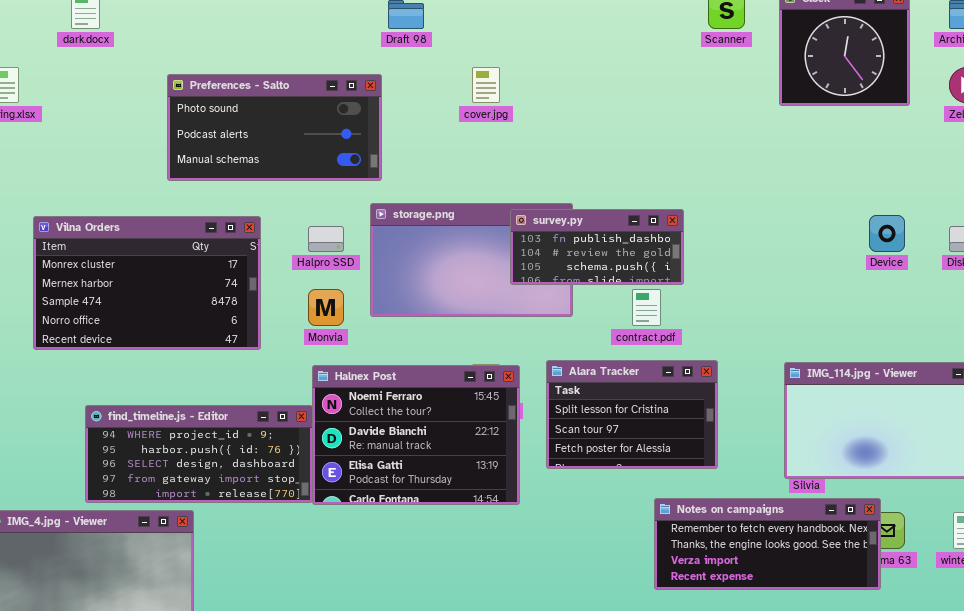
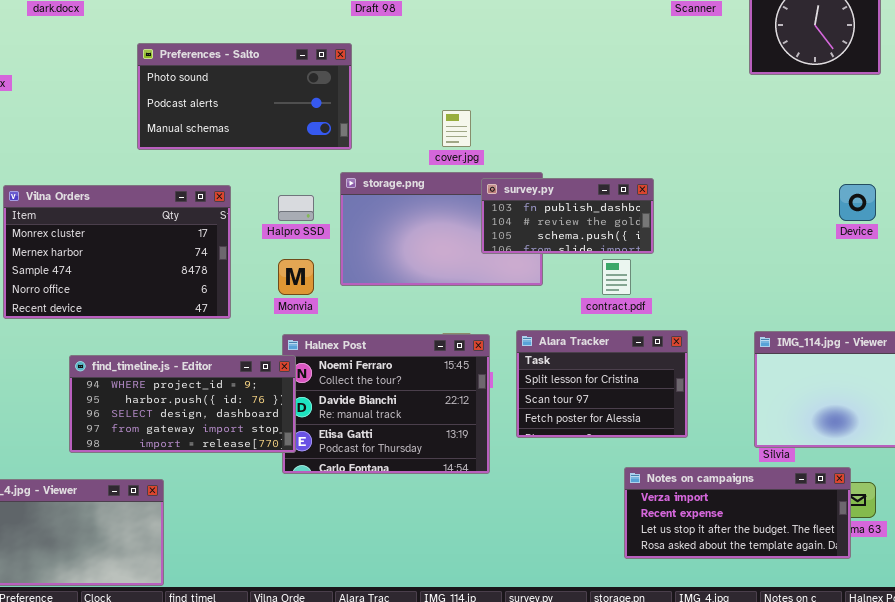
cover.jpg: [472,67,500,103] -> [442,110,471,147], moved
find_timeline.js - Editor: [85,405,313,503] -> [69,355,296,453], moved
Notes on campaigns: [654,498,881,590] -> [624,467,851,559], scrolled down 2 rows

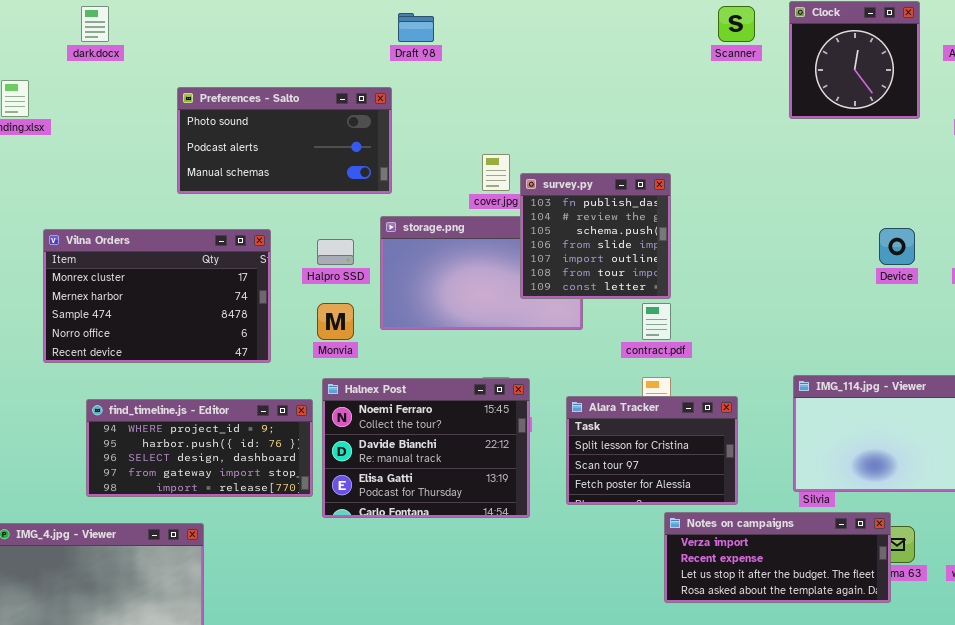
survey.py: [481,178,654,254] -> [520,173,671,299], resized
Alara Tracker: [516,330,688,438] -> [566,396,738,505], moved
find_timeline.js - Editor: [69,355,296,453] -> [86,399,313,497], moved

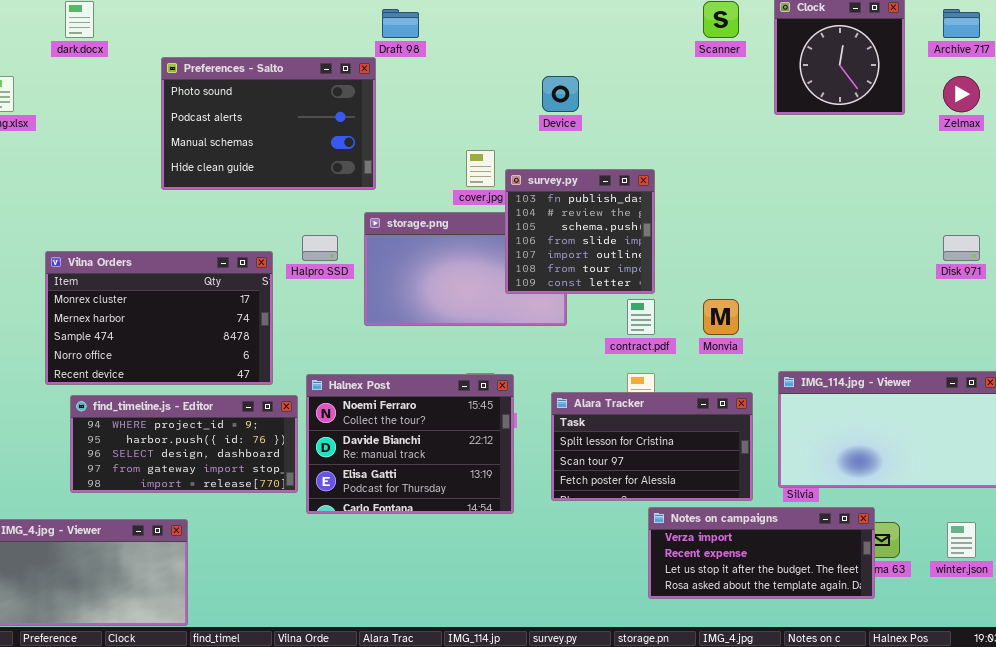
Preferences - Salto: [177,87,392,194] -> [161,57,376,190], resized
Device: [879,228,915,265] -> [542,76,579,112], moved
Vilna Orders: [43,229,271,363] -> [45,251,273,385], moved
Monvia: [317,303,354,340] -> [703,299,739,335], moved
Alara Tracker: [566,396,738,505] -> [551,392,753,501], resized

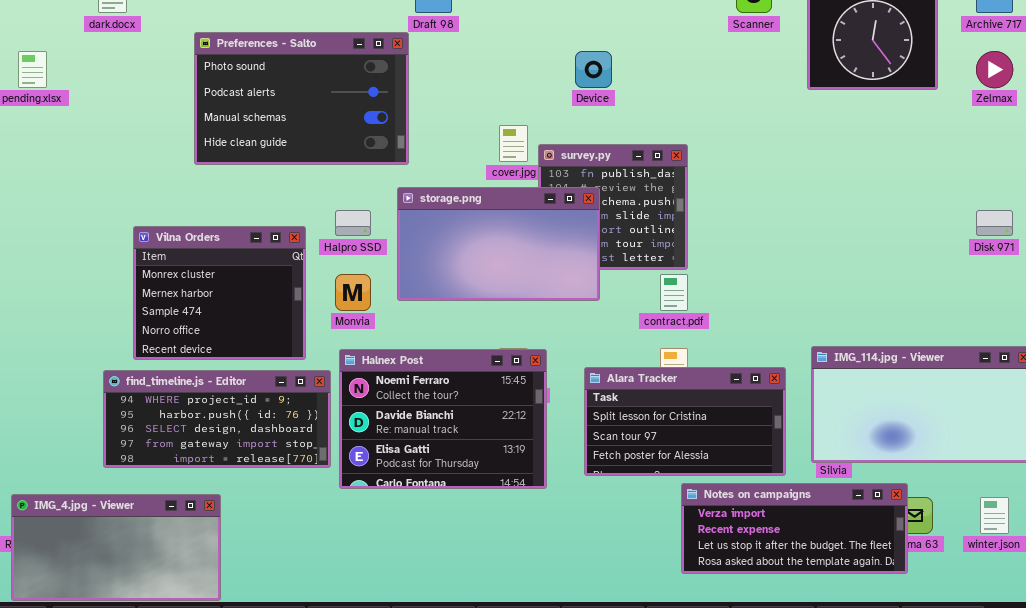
storage.png: [364,212,567,326] -> [397,187,600,301], raised
Vilna Orders: [45,251,273,385] -> [133,226,306,360], resized
Monvia: [703,299,739,335] -> [335,274,371,311], moved

